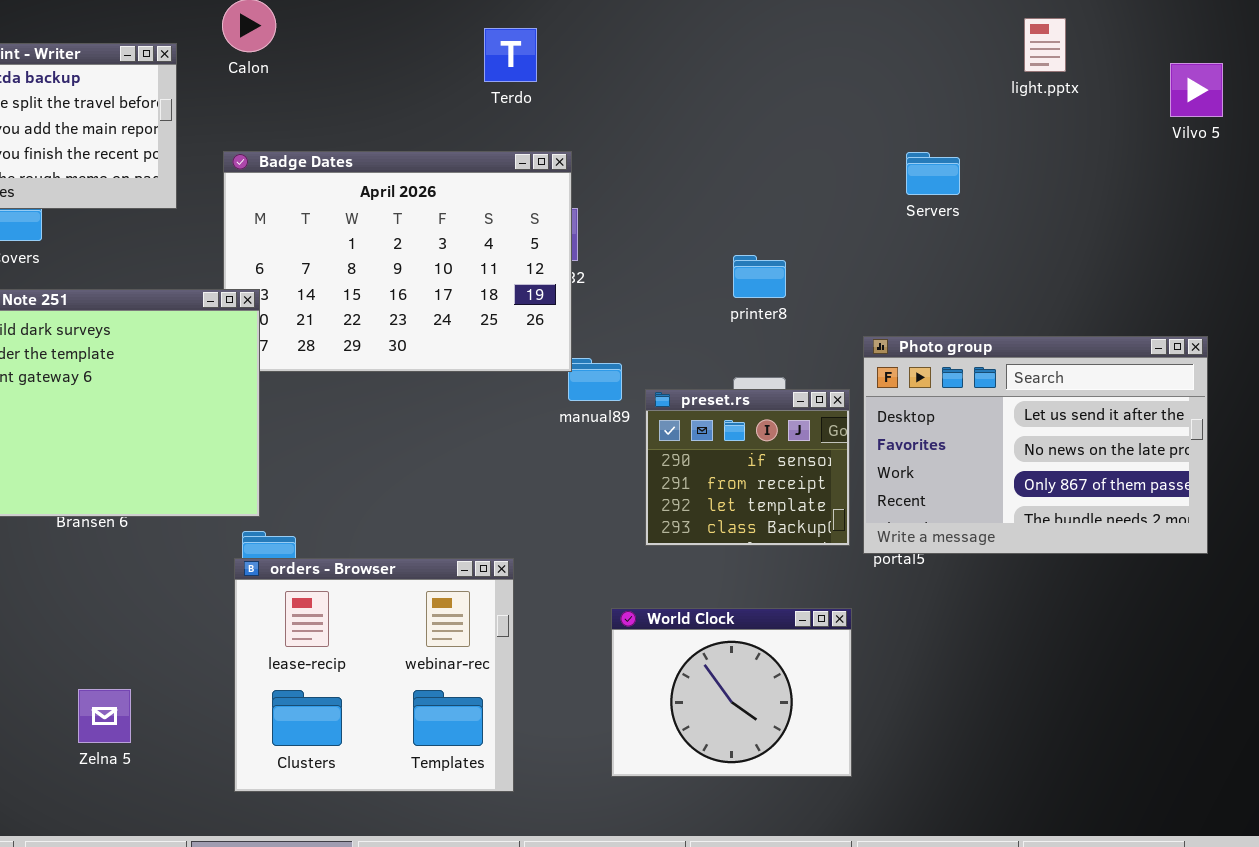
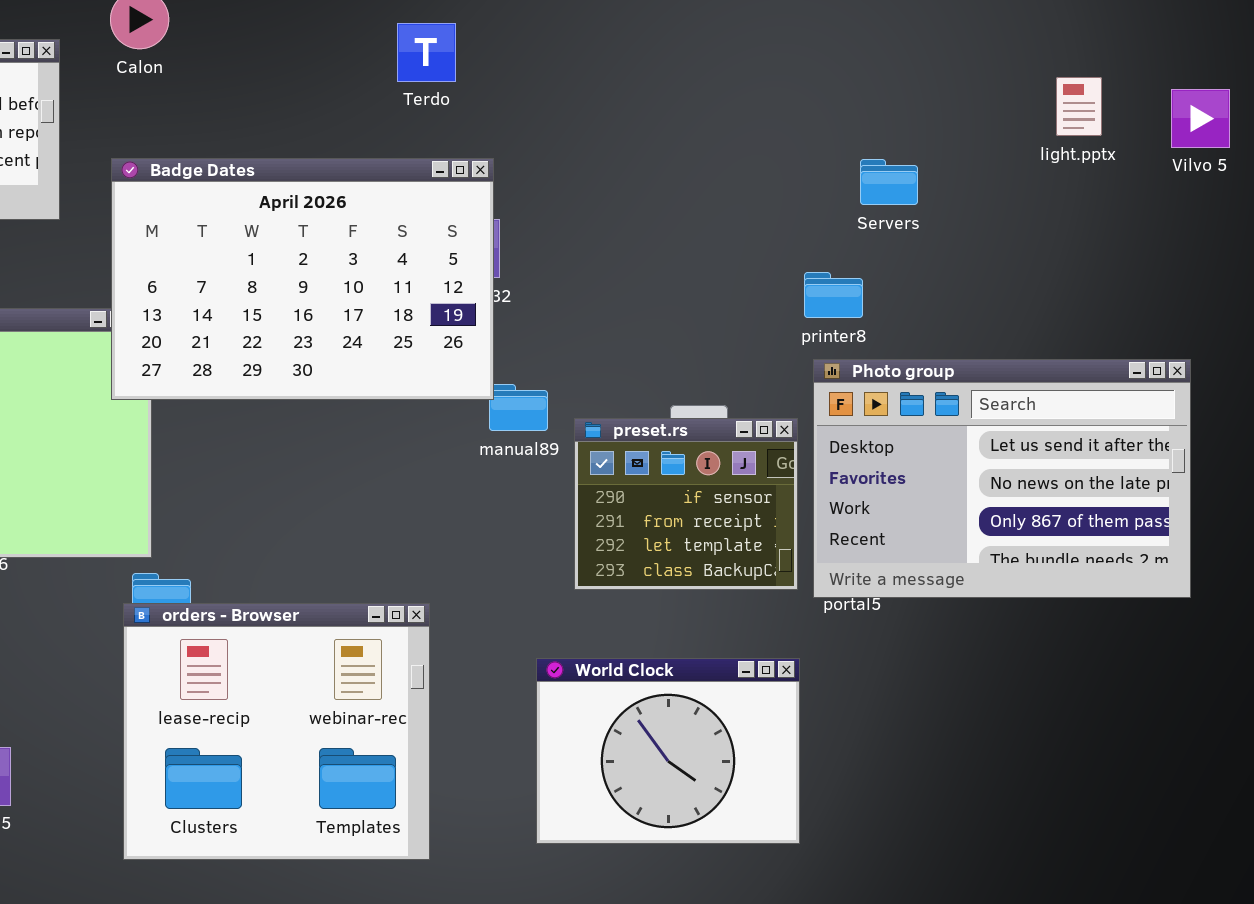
light.pptx: [1024,18,1066,72] -> [1056,77,1102,136], moved
Vilvo 5: [1170,63,1223,117] -> [1171,89,1230,148], moved
Badge Dates: [223,151,572,372] -> [111,158,494,400], raised
printer8: [733,255,786,298] -> [804,272,863,318], moved

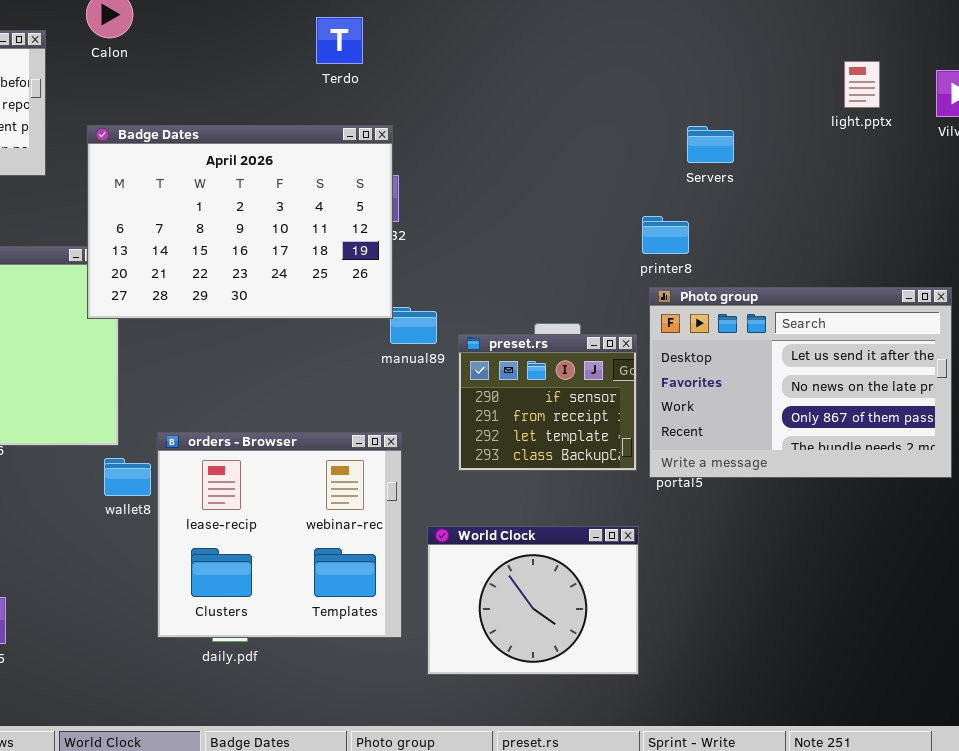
orders - Browser: [123,603,430,860] -> [157,432,402,638], moved

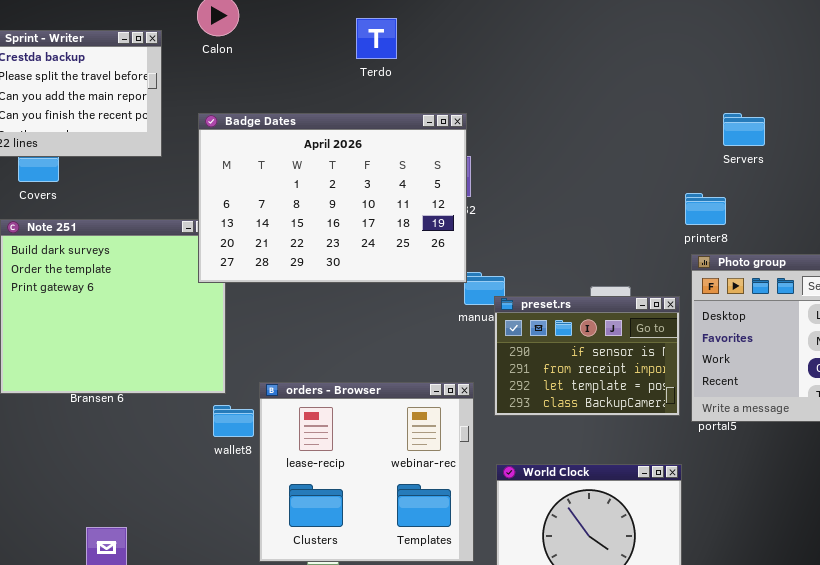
Terdo: [316,17,363,64] -> [356,18,397,59], moved
preset.rs: [458,334,637,471] -> [494,296,680,416], resized

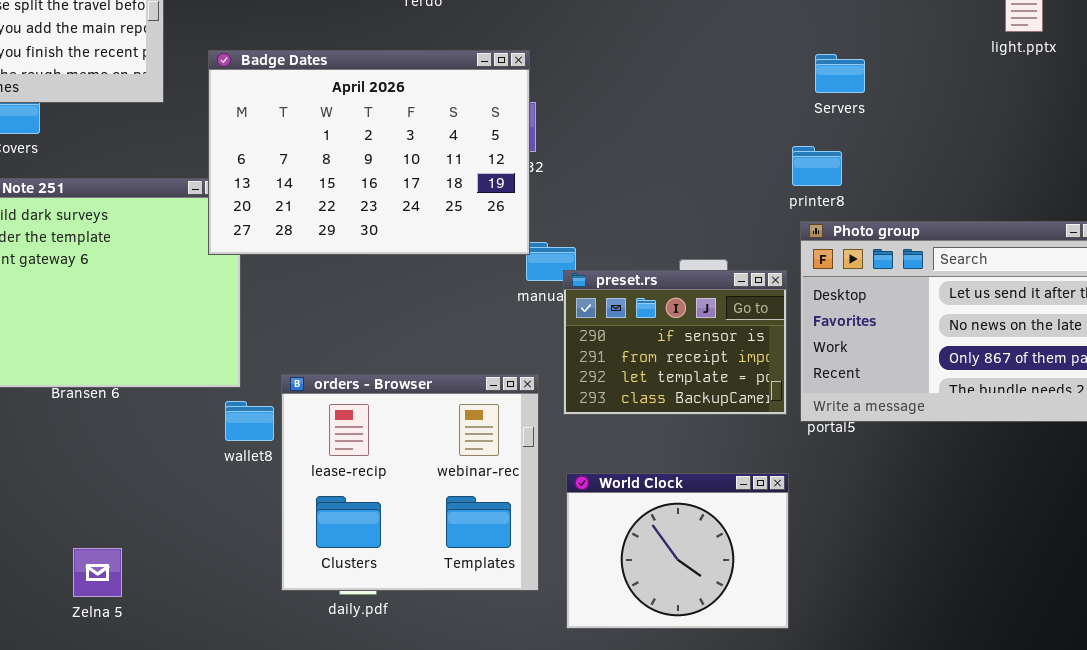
Servers: [723,113,765,146] -> [815,54,865,93], moved

